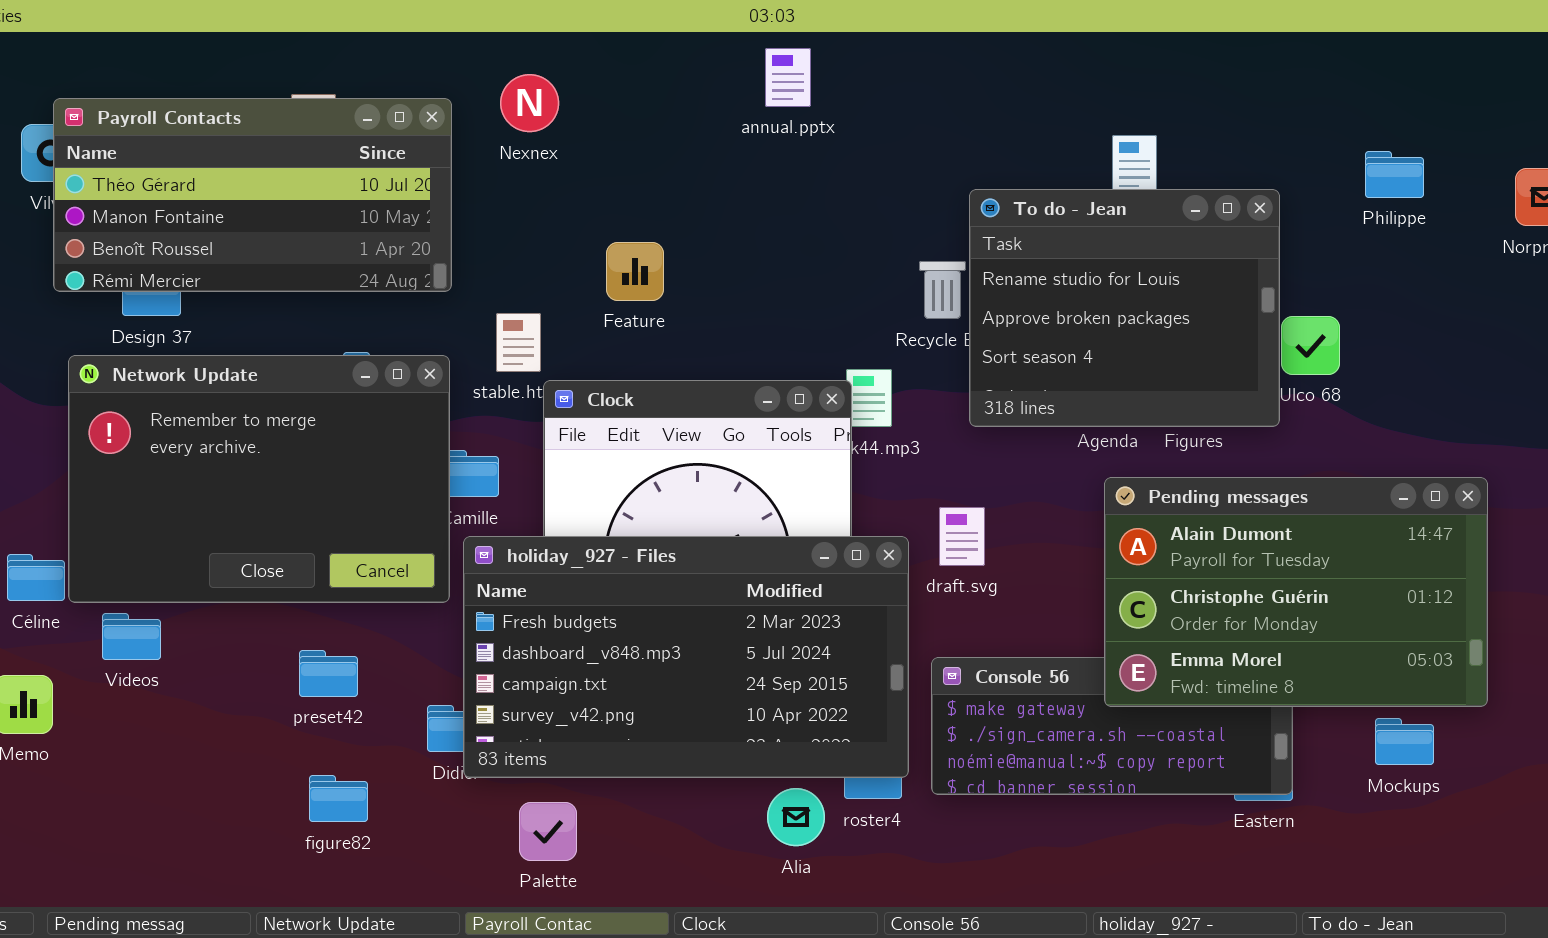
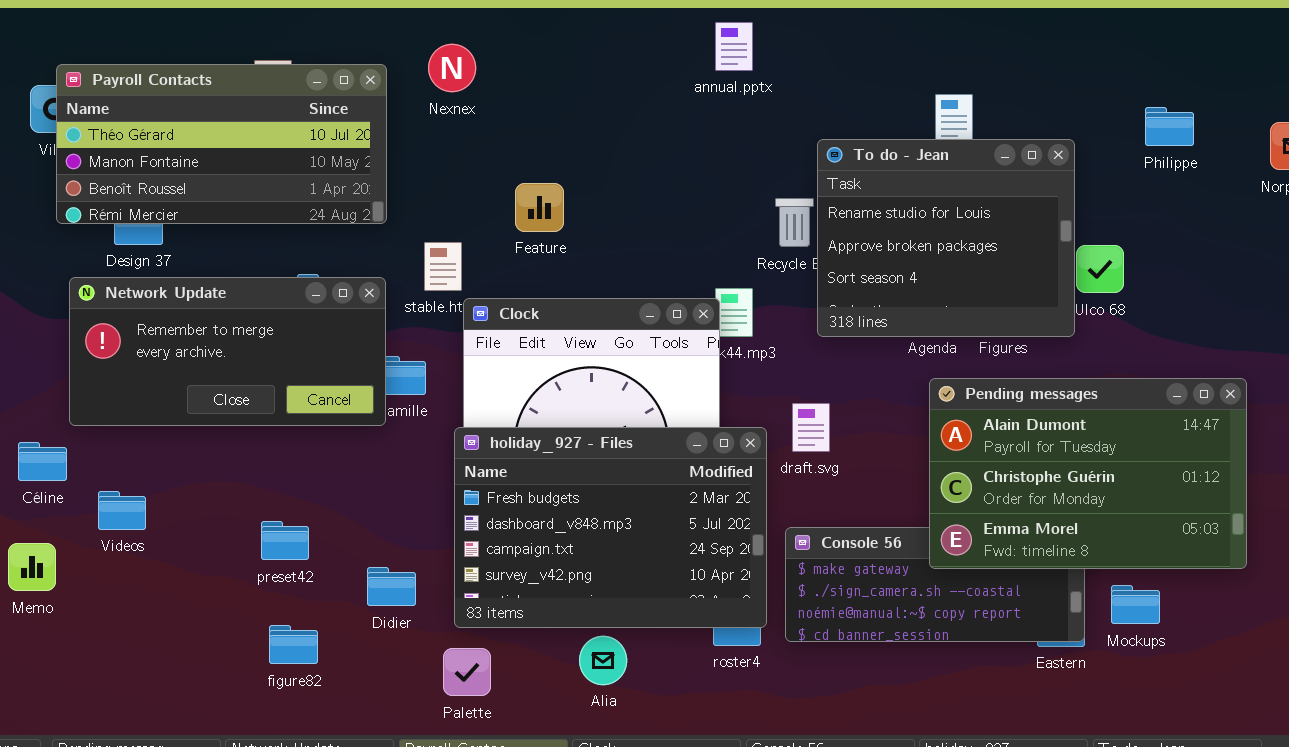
annual.pptx: [765,48,811,107] -> [715,22,753,71], moved
Network Update: [68,355,450,603] -> [69,277,386,426], resized
holiday_927 - Files: [463,536,909,778] -> [454,427,767,628], resized
Mockups: [1375,718,1434,765] -> [1111,585,1160,624], moved
Alia: [767,788,825,846] -> [579,636,627,685], moved

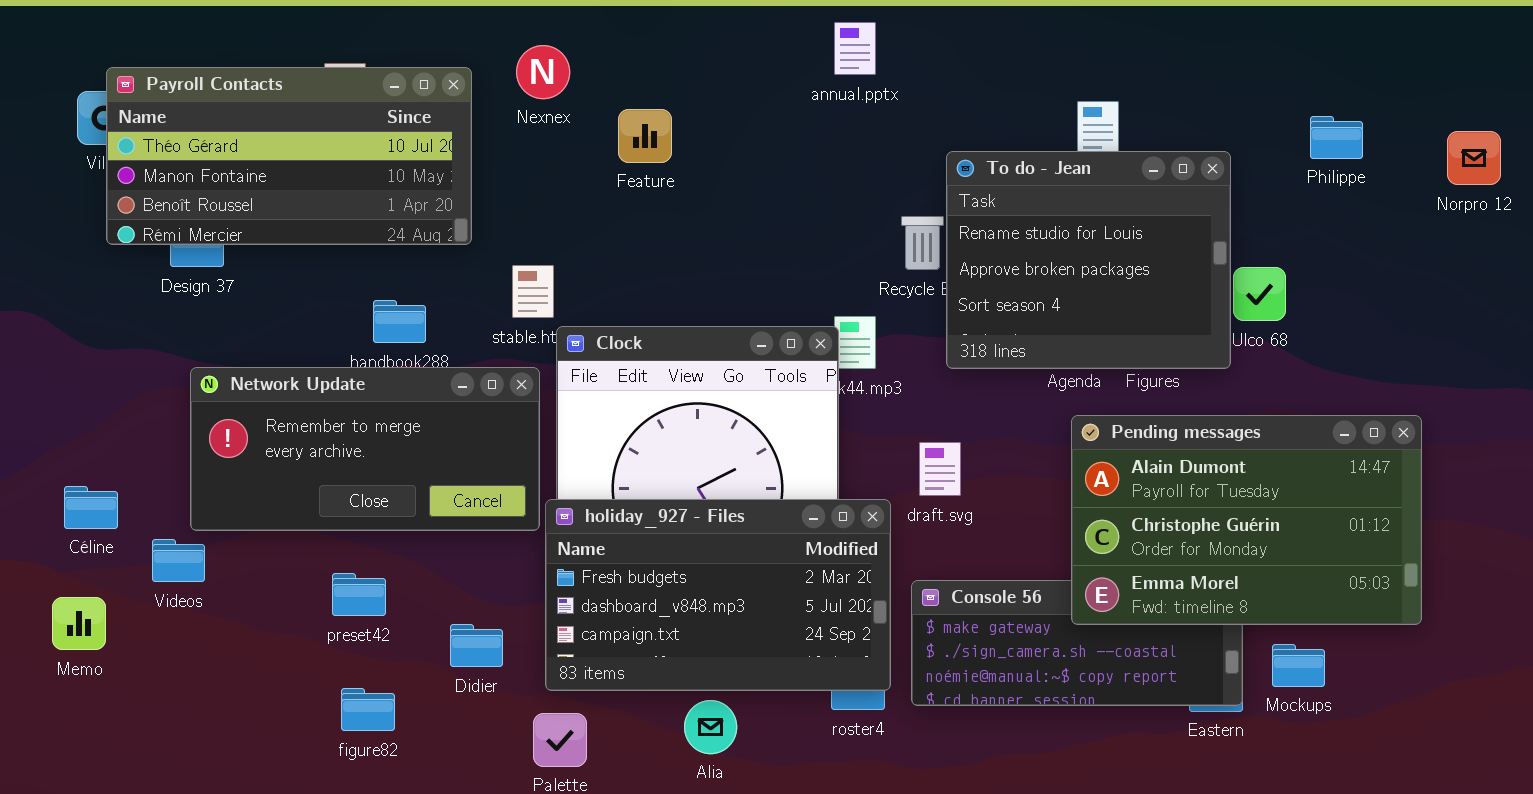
Feature: [515,183,564,232] -> [618,109,672,163], moved
Network Update: [69,277,386,426] -> [190,367,540,531], moved
holiday_927 - Files: [454,427,767,628] -> [545,499,891,691], resized

